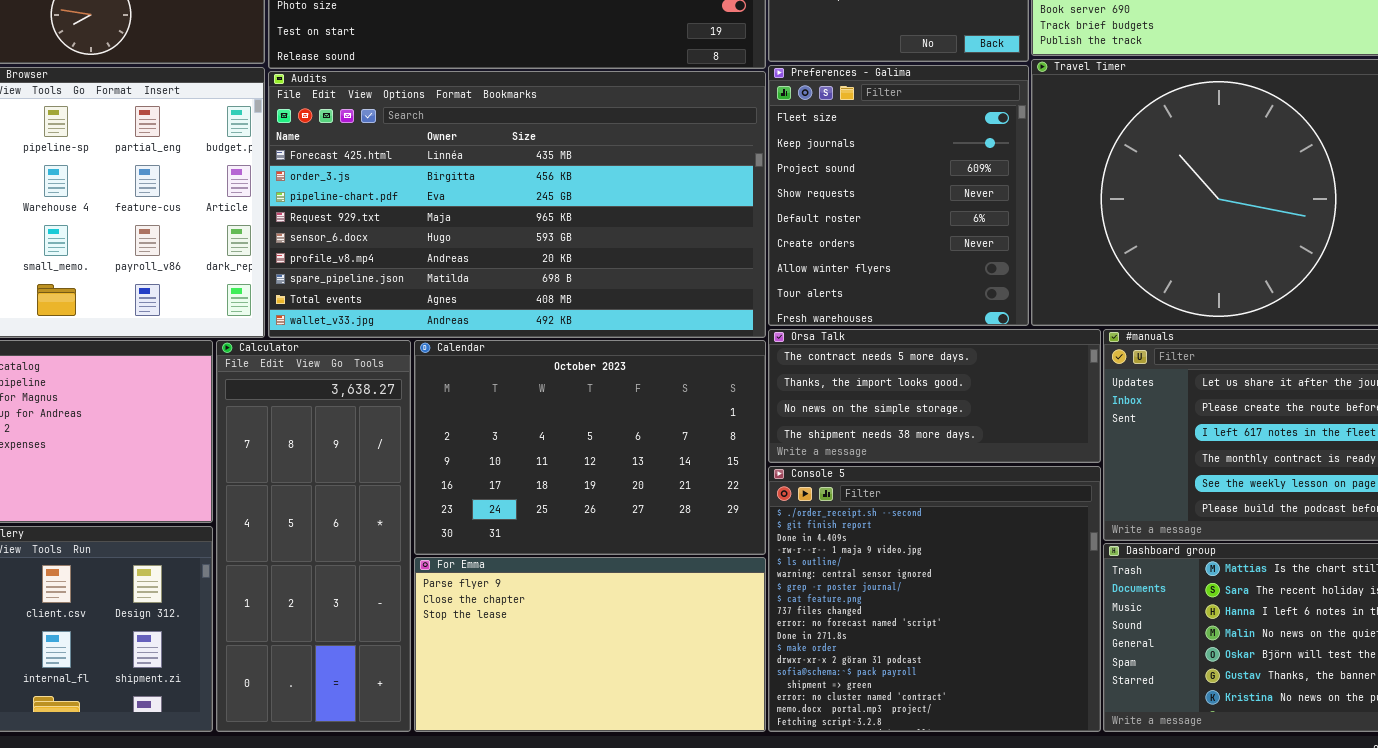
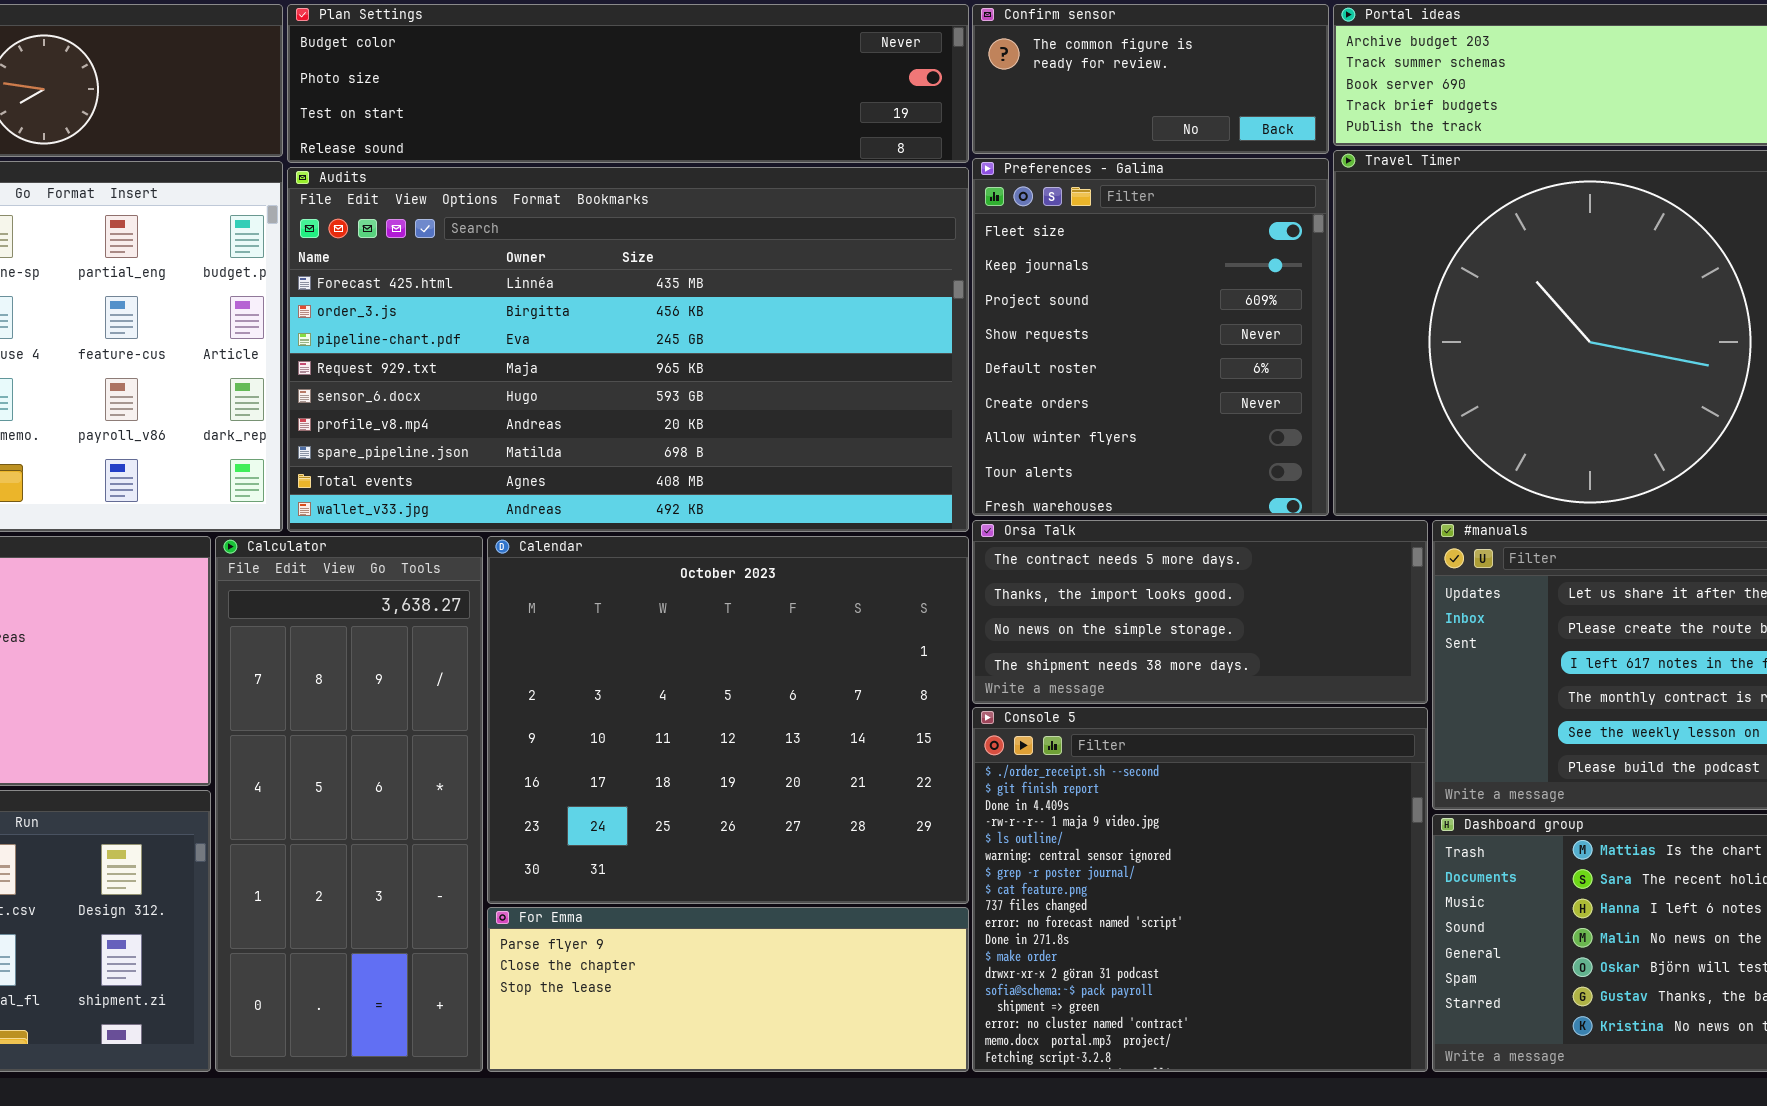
Calendar: [414,340,766,555] -> [487,536,969,904], resized
For Emma: [414,557,766,732] -> [487,907,969,1072], resized

